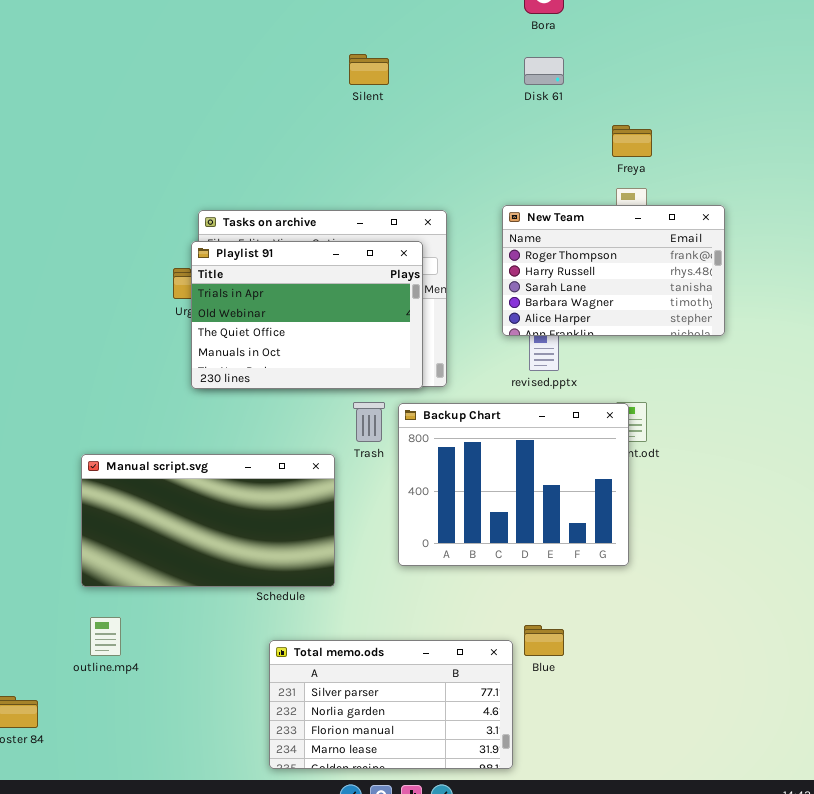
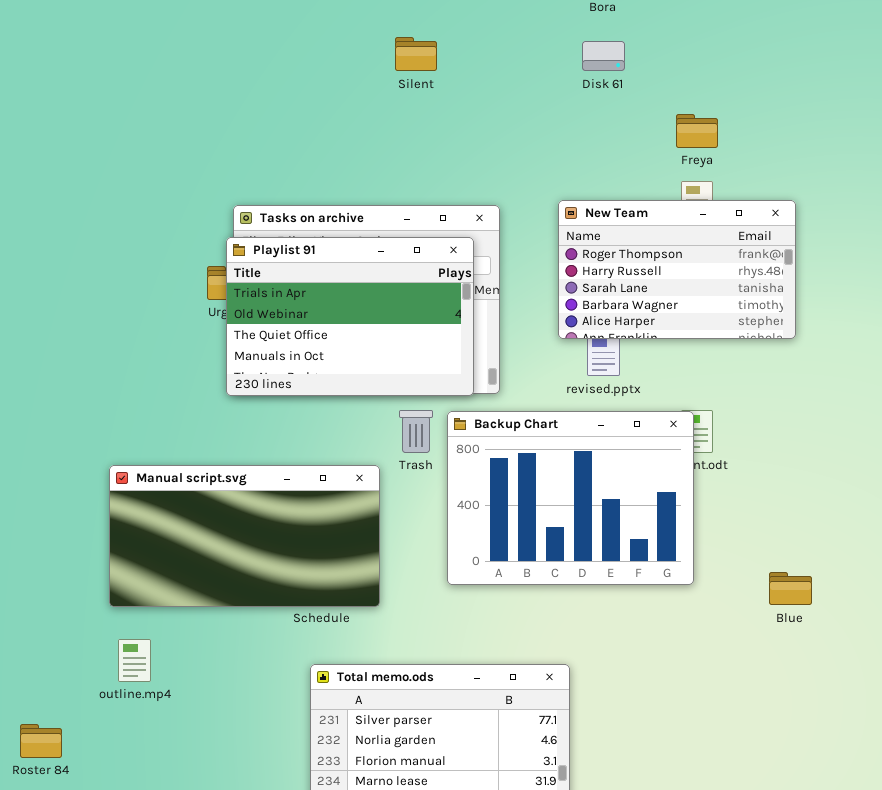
Blue: [524,625,564,656] -> [769,572,812,605], moved

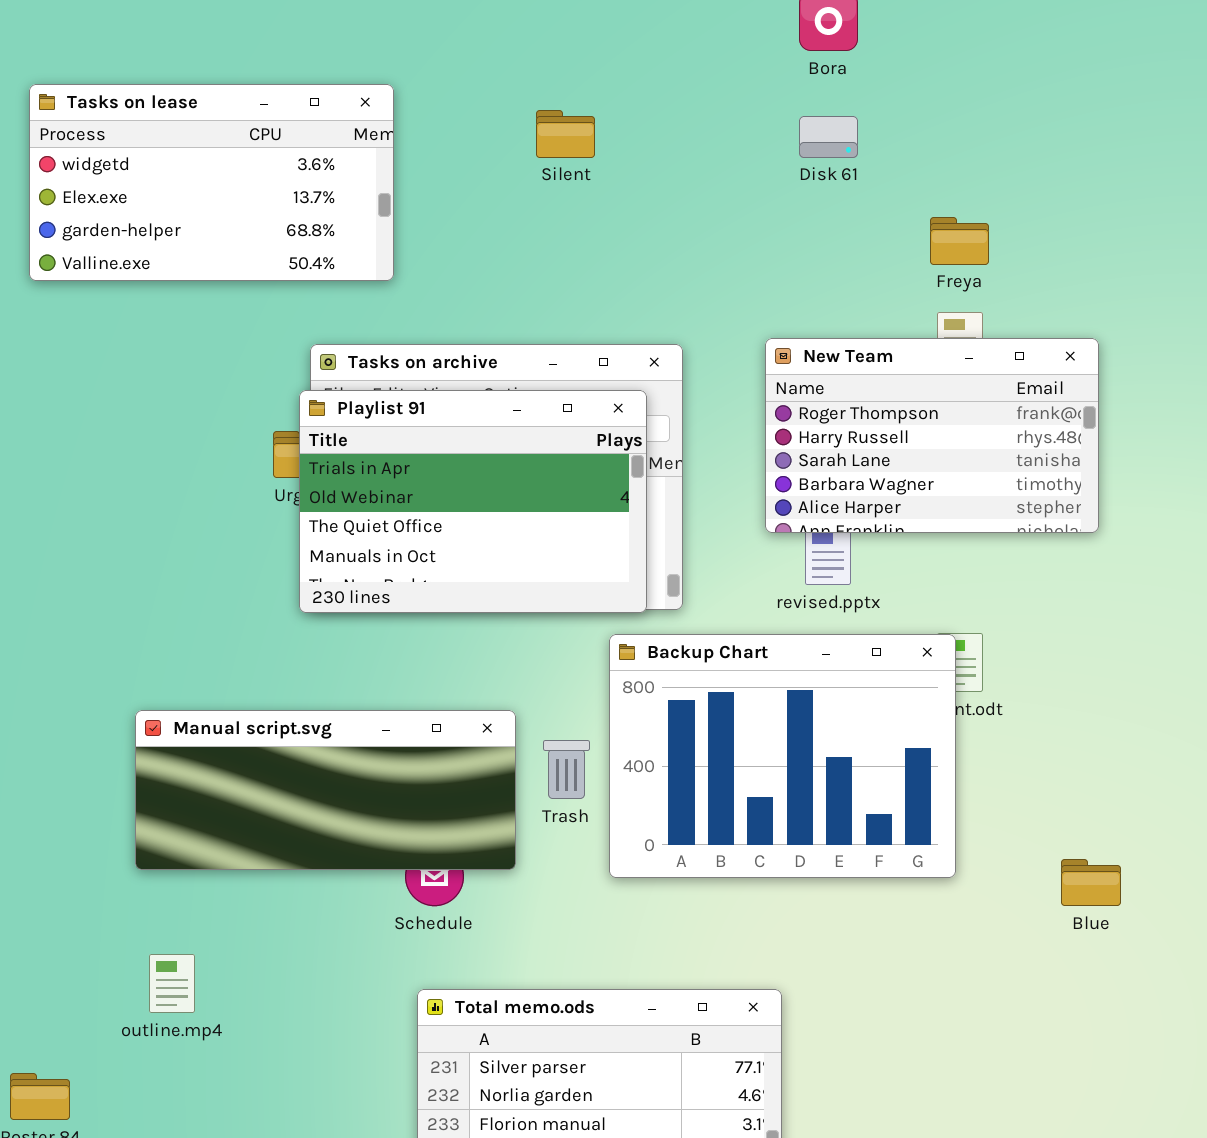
Tasks on lease: none -> [29,84,394,281], opened
Trash: [399,410,433,453] -> [543,740,590,799], moved
Manual script.svg: [109,465,380,607] -> [135,710,516,870], resized

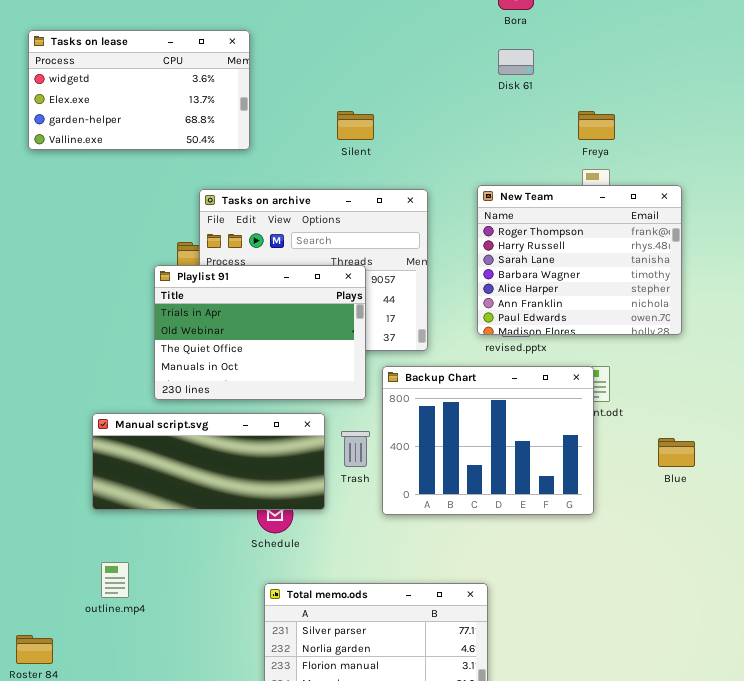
Silent: [536,110,595,158] -> [337,111,374,140], moved
New Team: [765,338,1099,533] -> [477,185,682,335], resized
Playlist 91: [299,390,647,613] -> [154,265,366,400], moved
Blue: [1061,859,1121,906] -> [658,438,695,467], moved

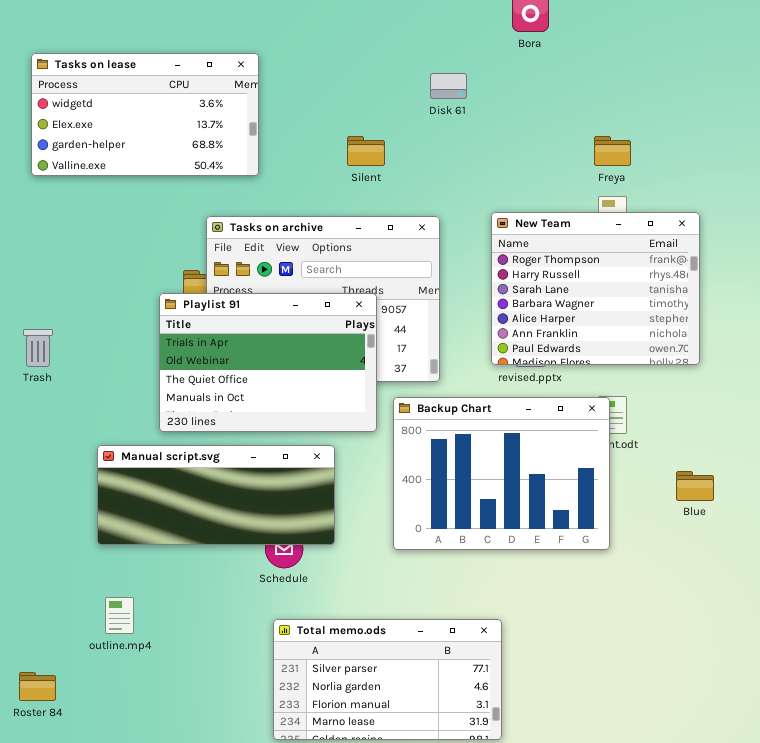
Disk 61: [498,49,534,75] -> [430,73,467,99], moved
Trash: [341,431,370,467] -> [23,329,53,367], moved

